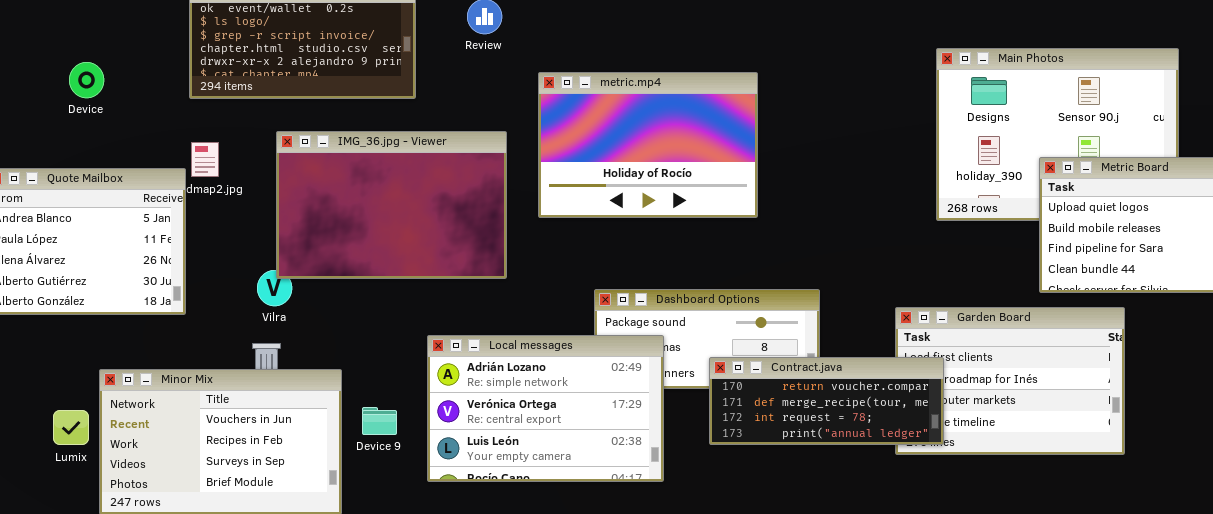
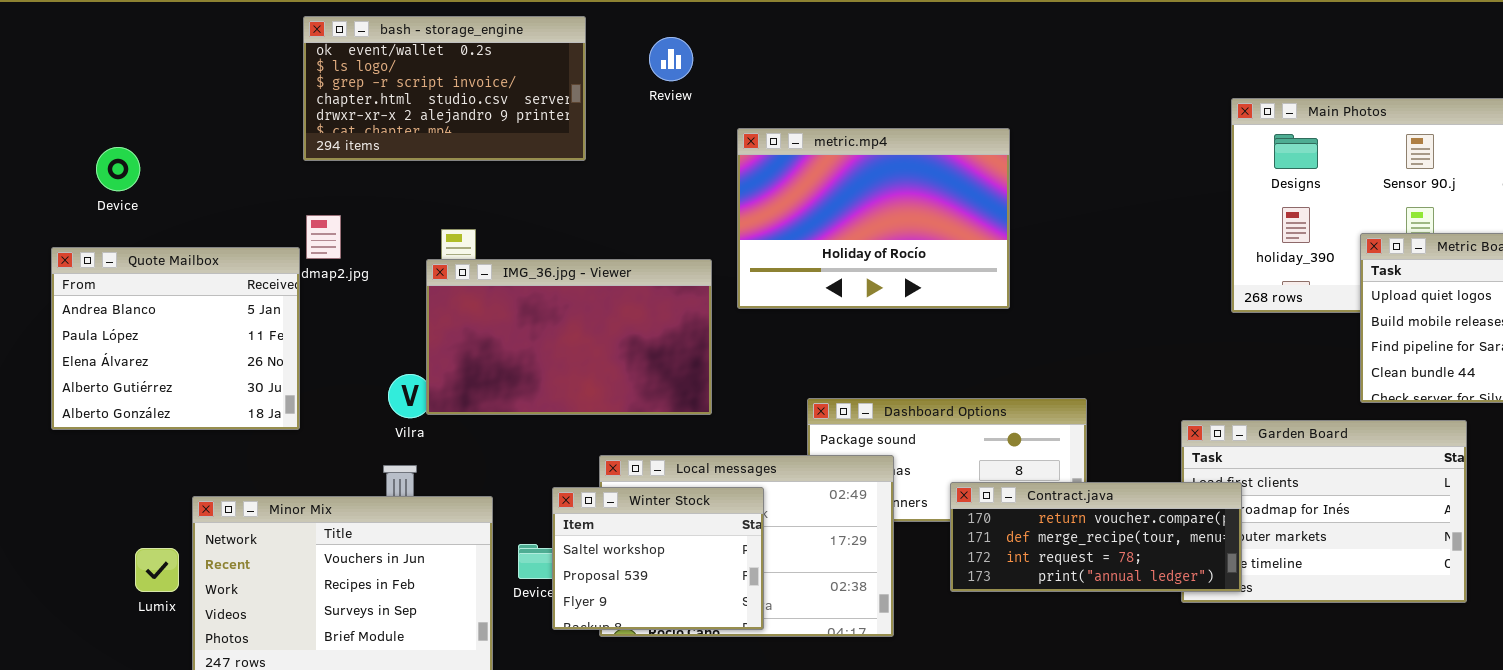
Device: [69,62,104,98] -> [96,147,140,191], moved
IMG_36.jpg - Viewer: [276,131,507,279] -> [426,259,712,415], moved, resized
Winter Stock: none -> [552,487,764,630], opened

